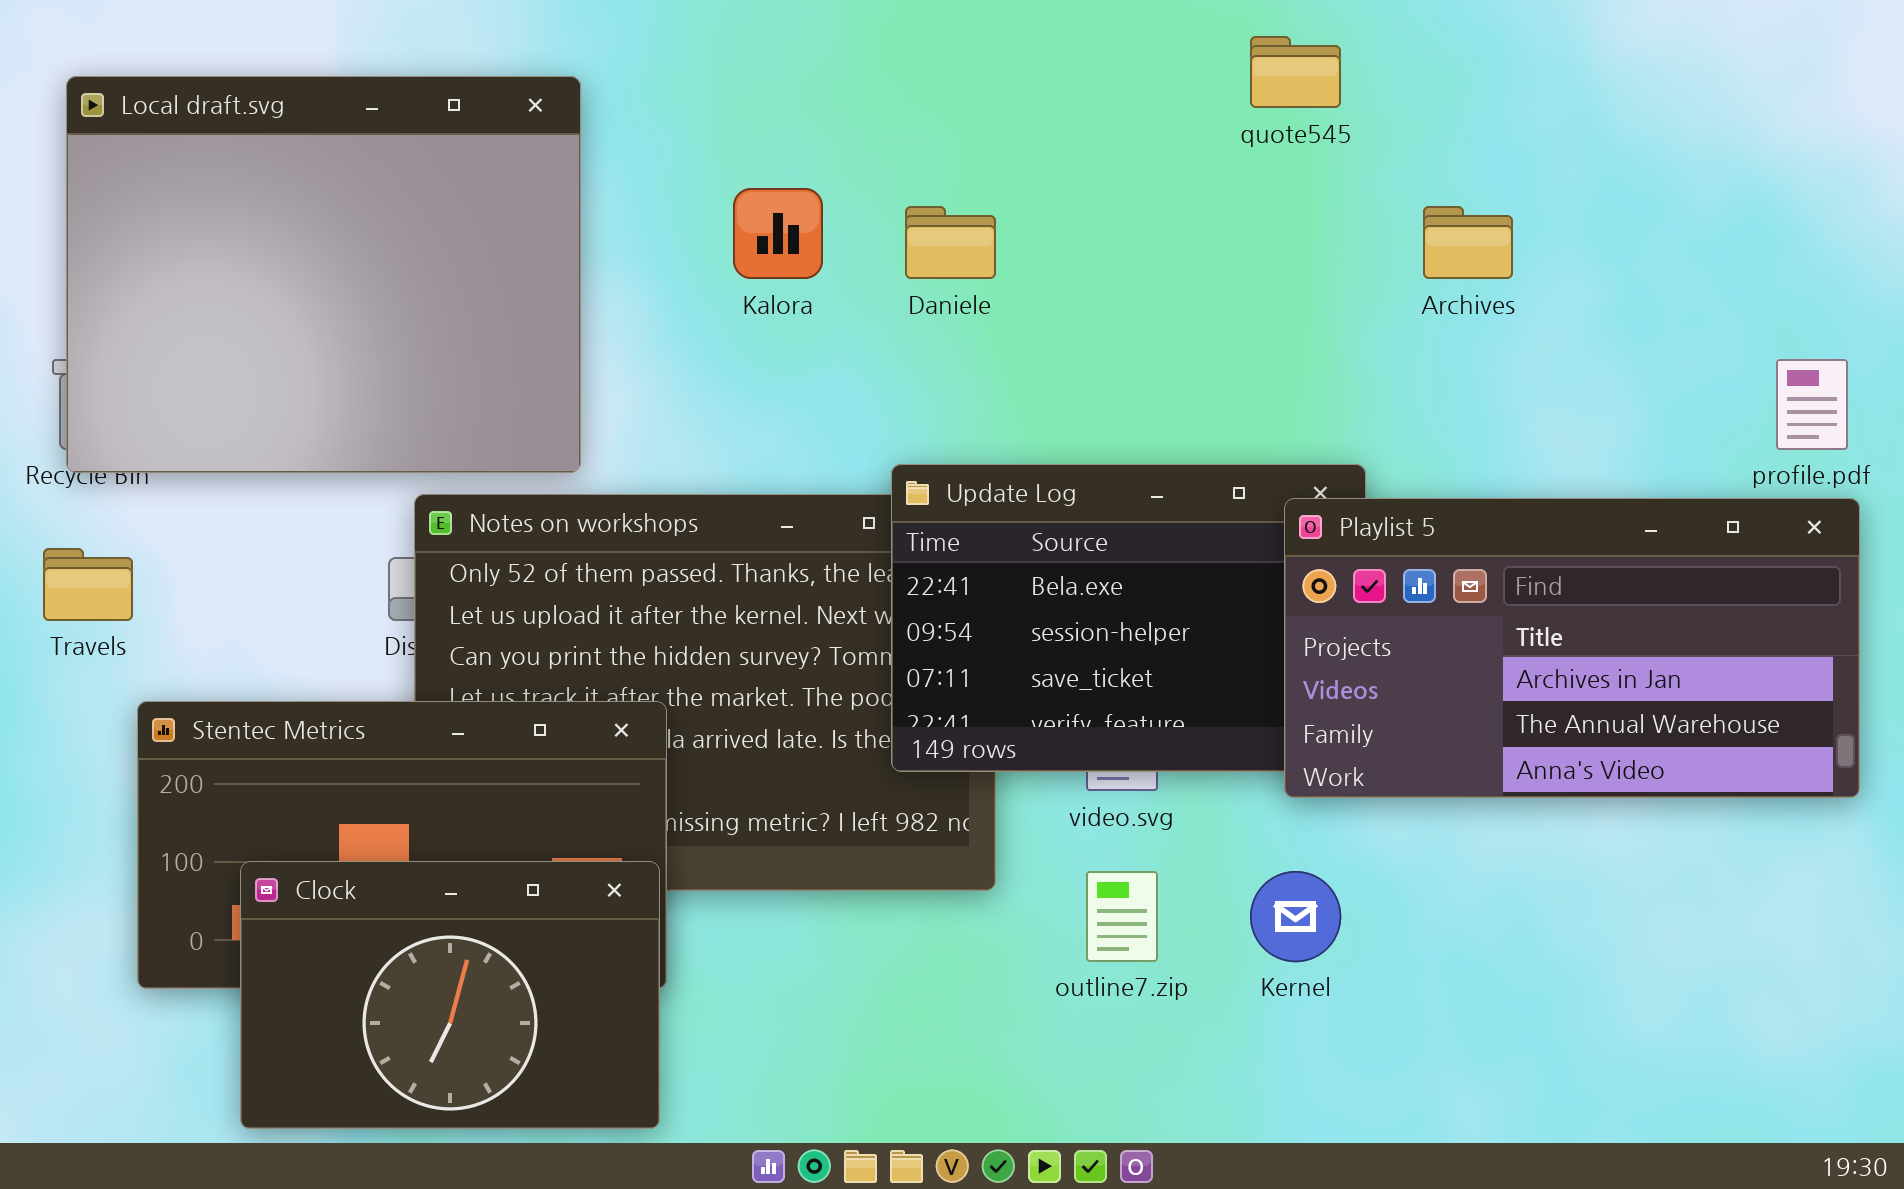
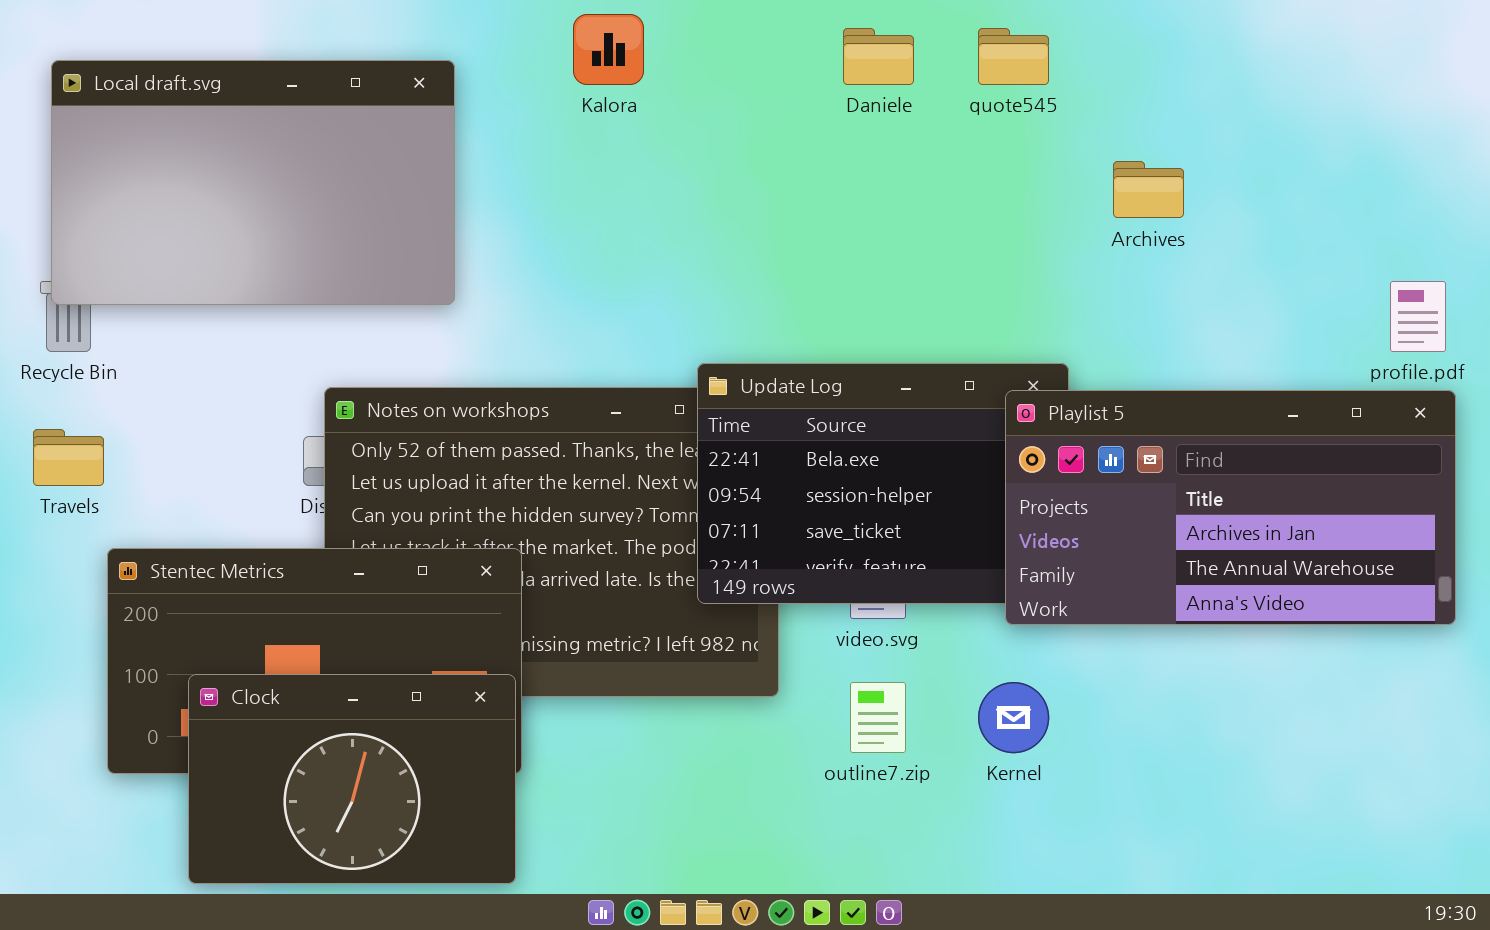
Local draft.svg: [66,76,581,473] -> [51,60,455,305], resized
Kalora: [733,188,823,279] -> [573,14,644,85], moved
Daniele: [905,206,996,279] -> [843,28,914,85], moved

